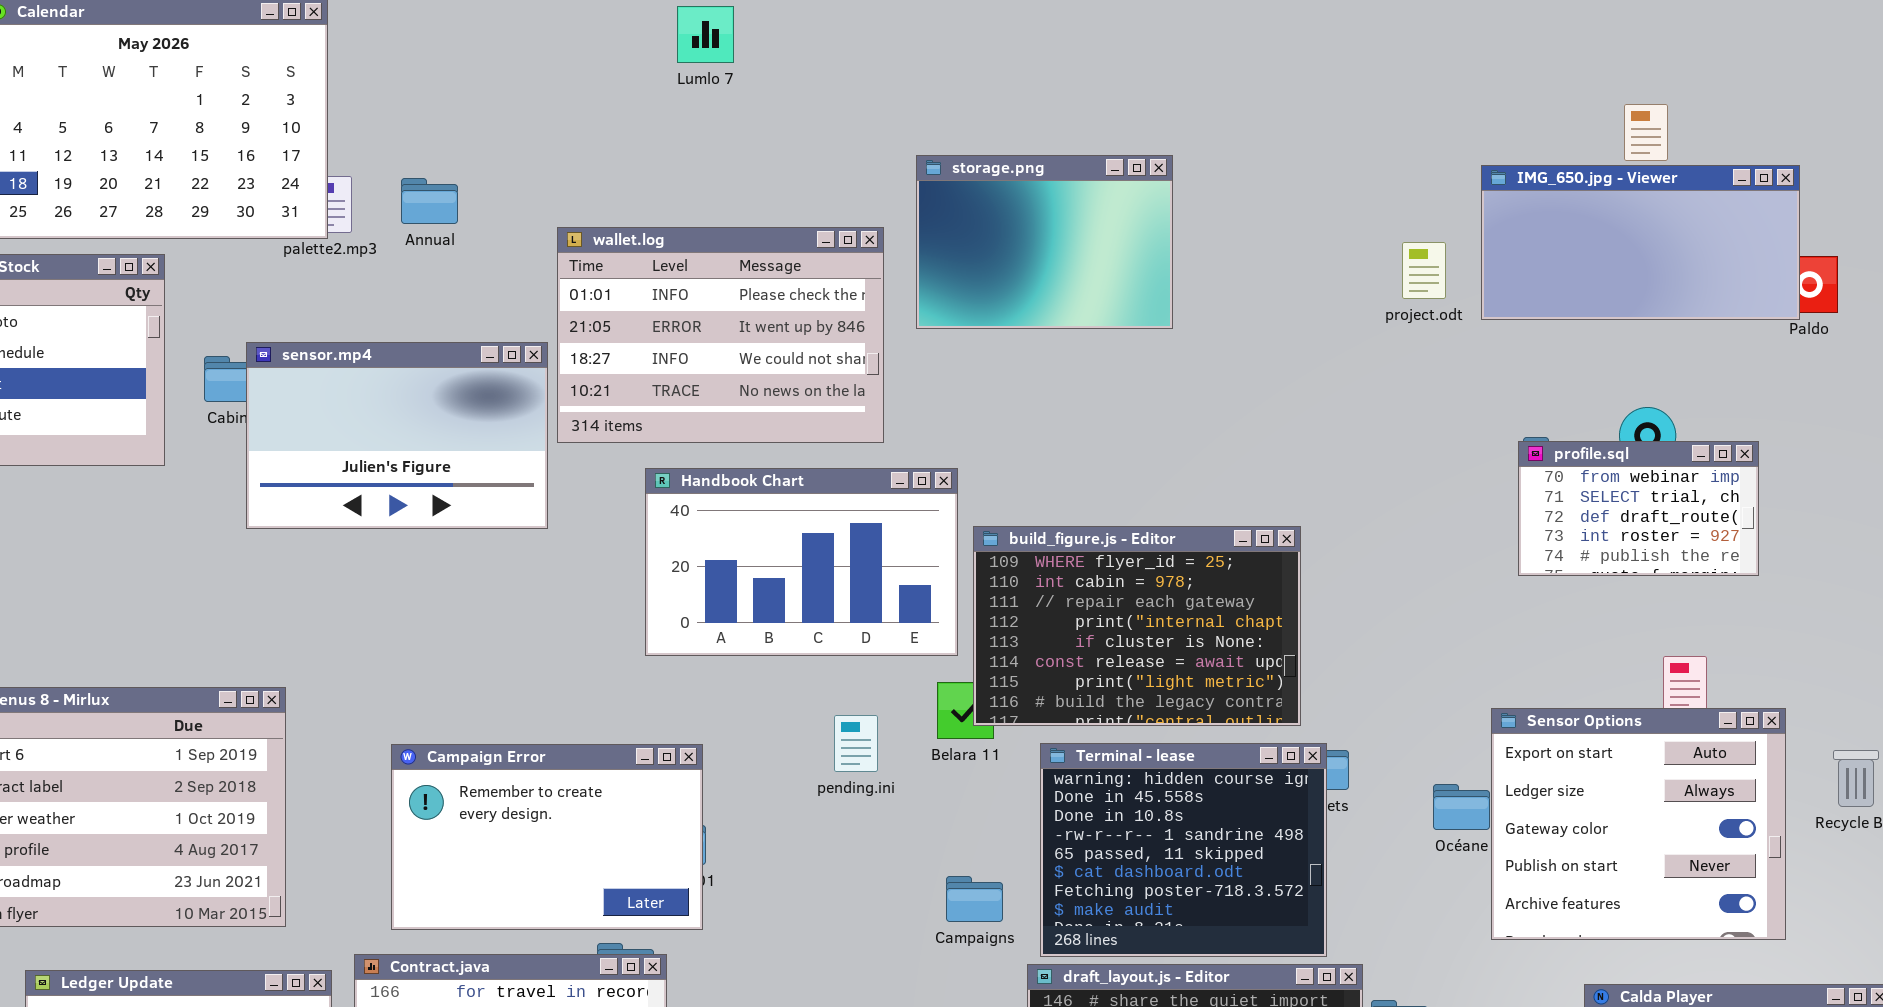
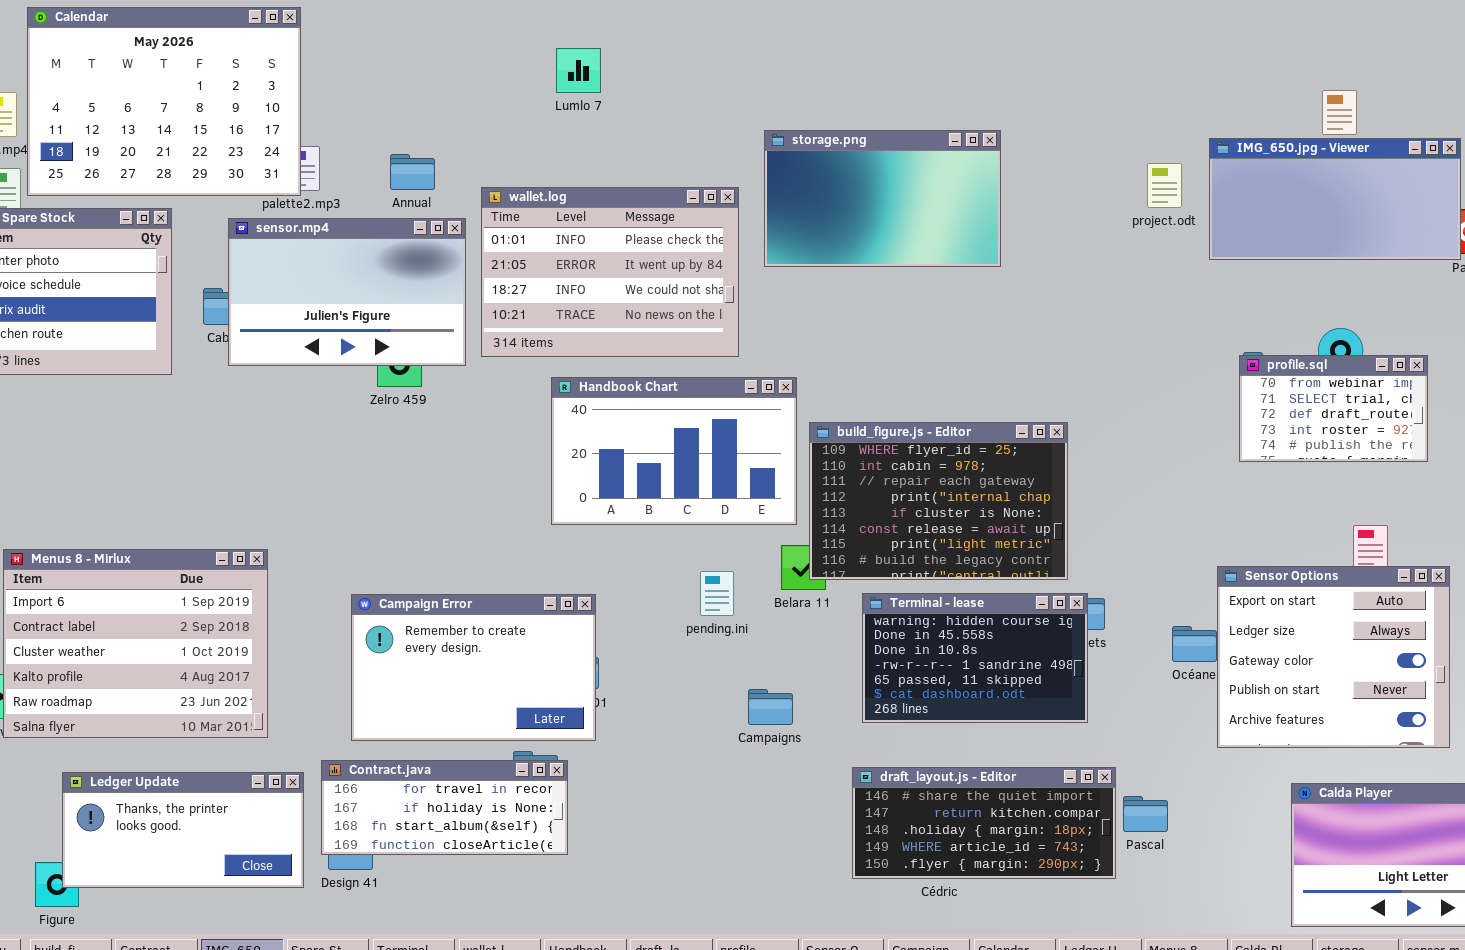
Lumlo 7: [677,6,734,63] -> [556,48,601,93], moved
storage.png: [916,155,1173,329] -> [764,130,1001,267], resized
Annual: [401,178,458,224] -> [390,154,435,190], moved
project.odt: [1402,242,1446,299] -> [1147,163,1182,208], moved
sensor.mp4: [246,342,548,529] -> [228,218,466,366], moved
Terminal - lease: [1040,743,1327,957] -> [862,593,1088,723], resized
Campaigns: [946,876,1003,922] -> [748,689,793,725], moved

